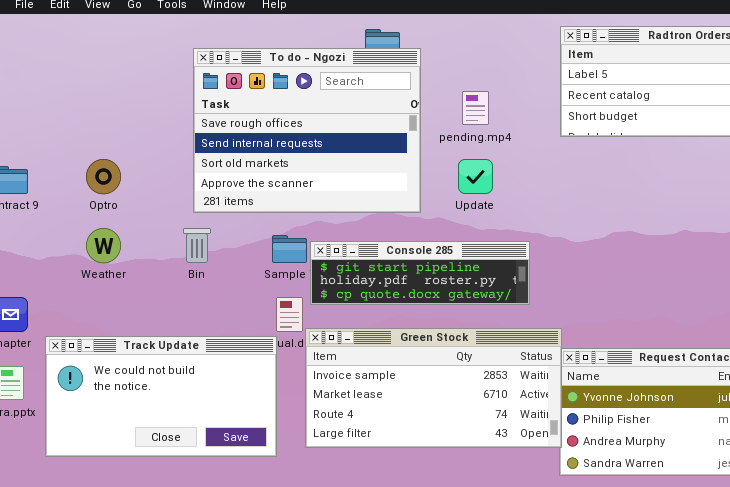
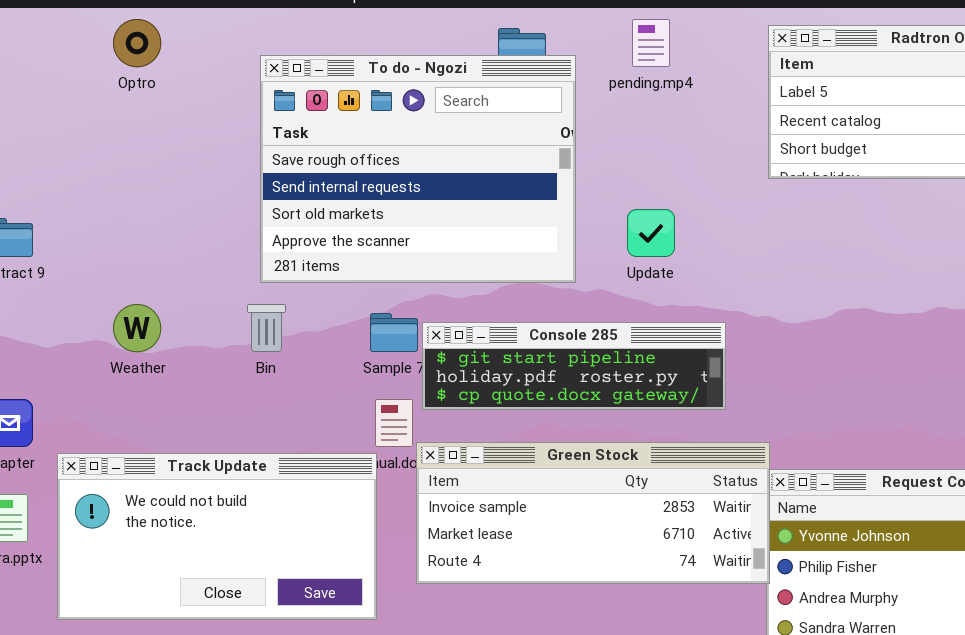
pending.mp4: [462,91,489,125] -> [632,19,670,67], moved
Optro: [86,159,121,194] -> [113,19,161,67], moved
Green Stock: [305,328,562,448] -> [416,442,770,584], resized

